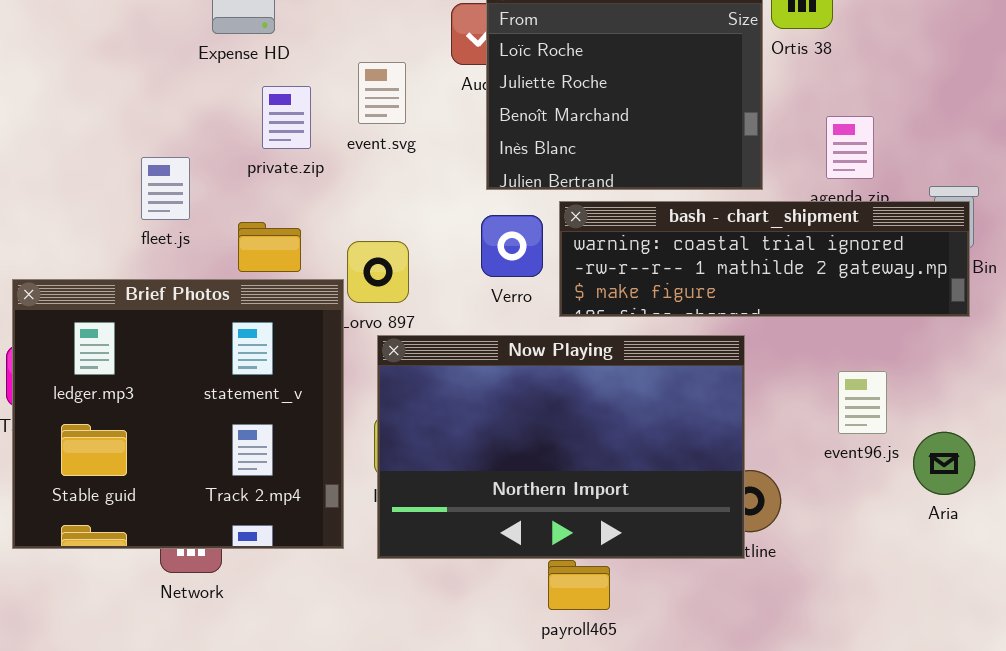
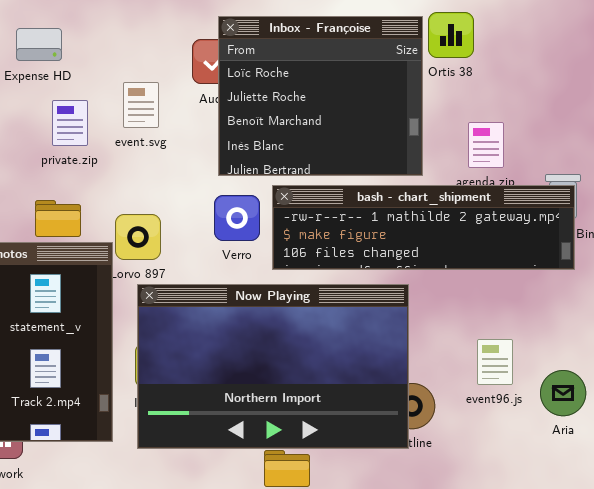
bash - chart_shipment: [559,201,970,317] -> [272,185,575,270], scrolled down 1 row
event96.js: [838,371,887,434] -> [477,339,513,385], moved
Aria: [913,432,975,495] -> [540,370,586,416], moved

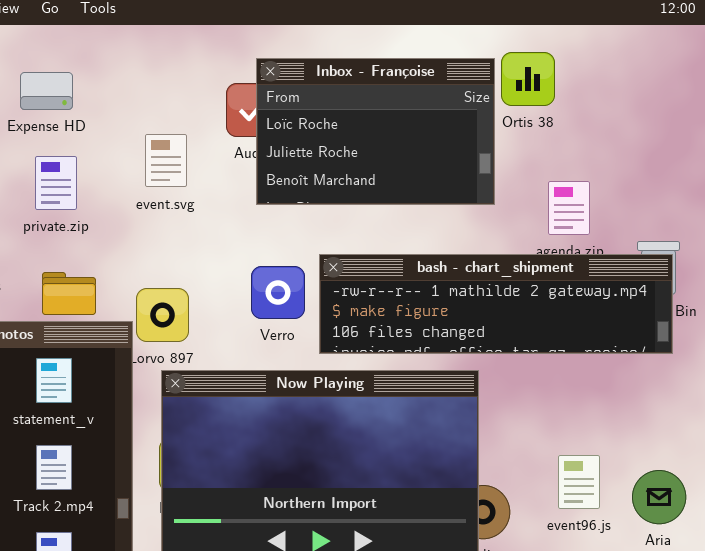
Inbox - Françoise: [218,16,423,176] -> [256,58,495,205], resized
private.zip: [52,100,88,146] -> [35,156,77,210], moved
event96.js: [477,339,513,385] -> [558,455,600,509], moved

